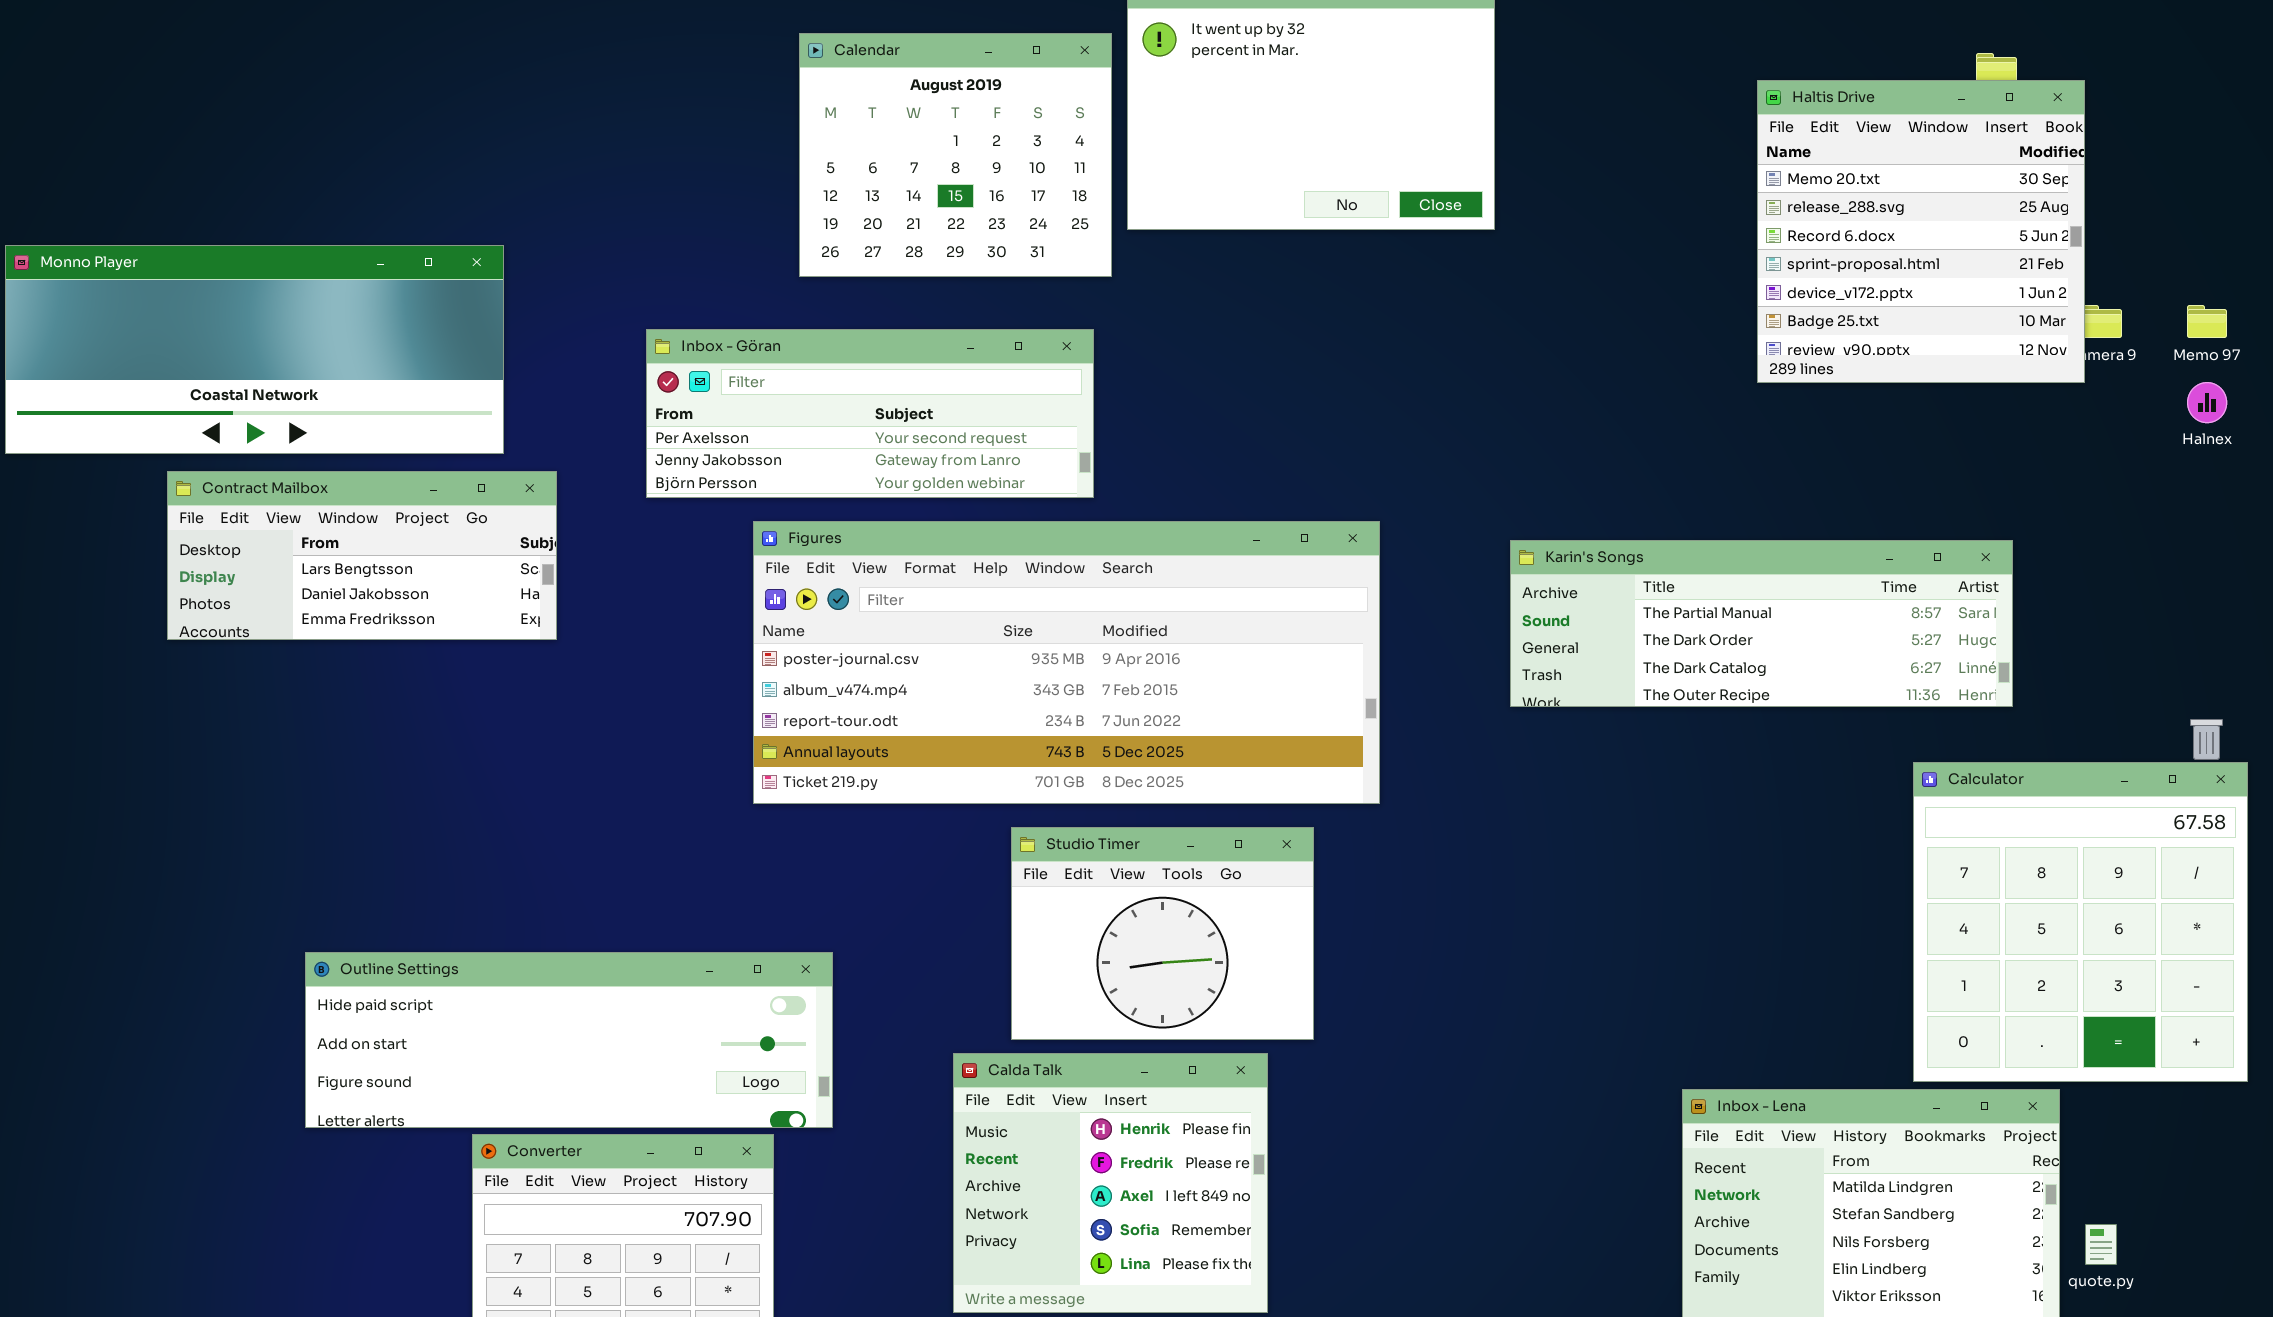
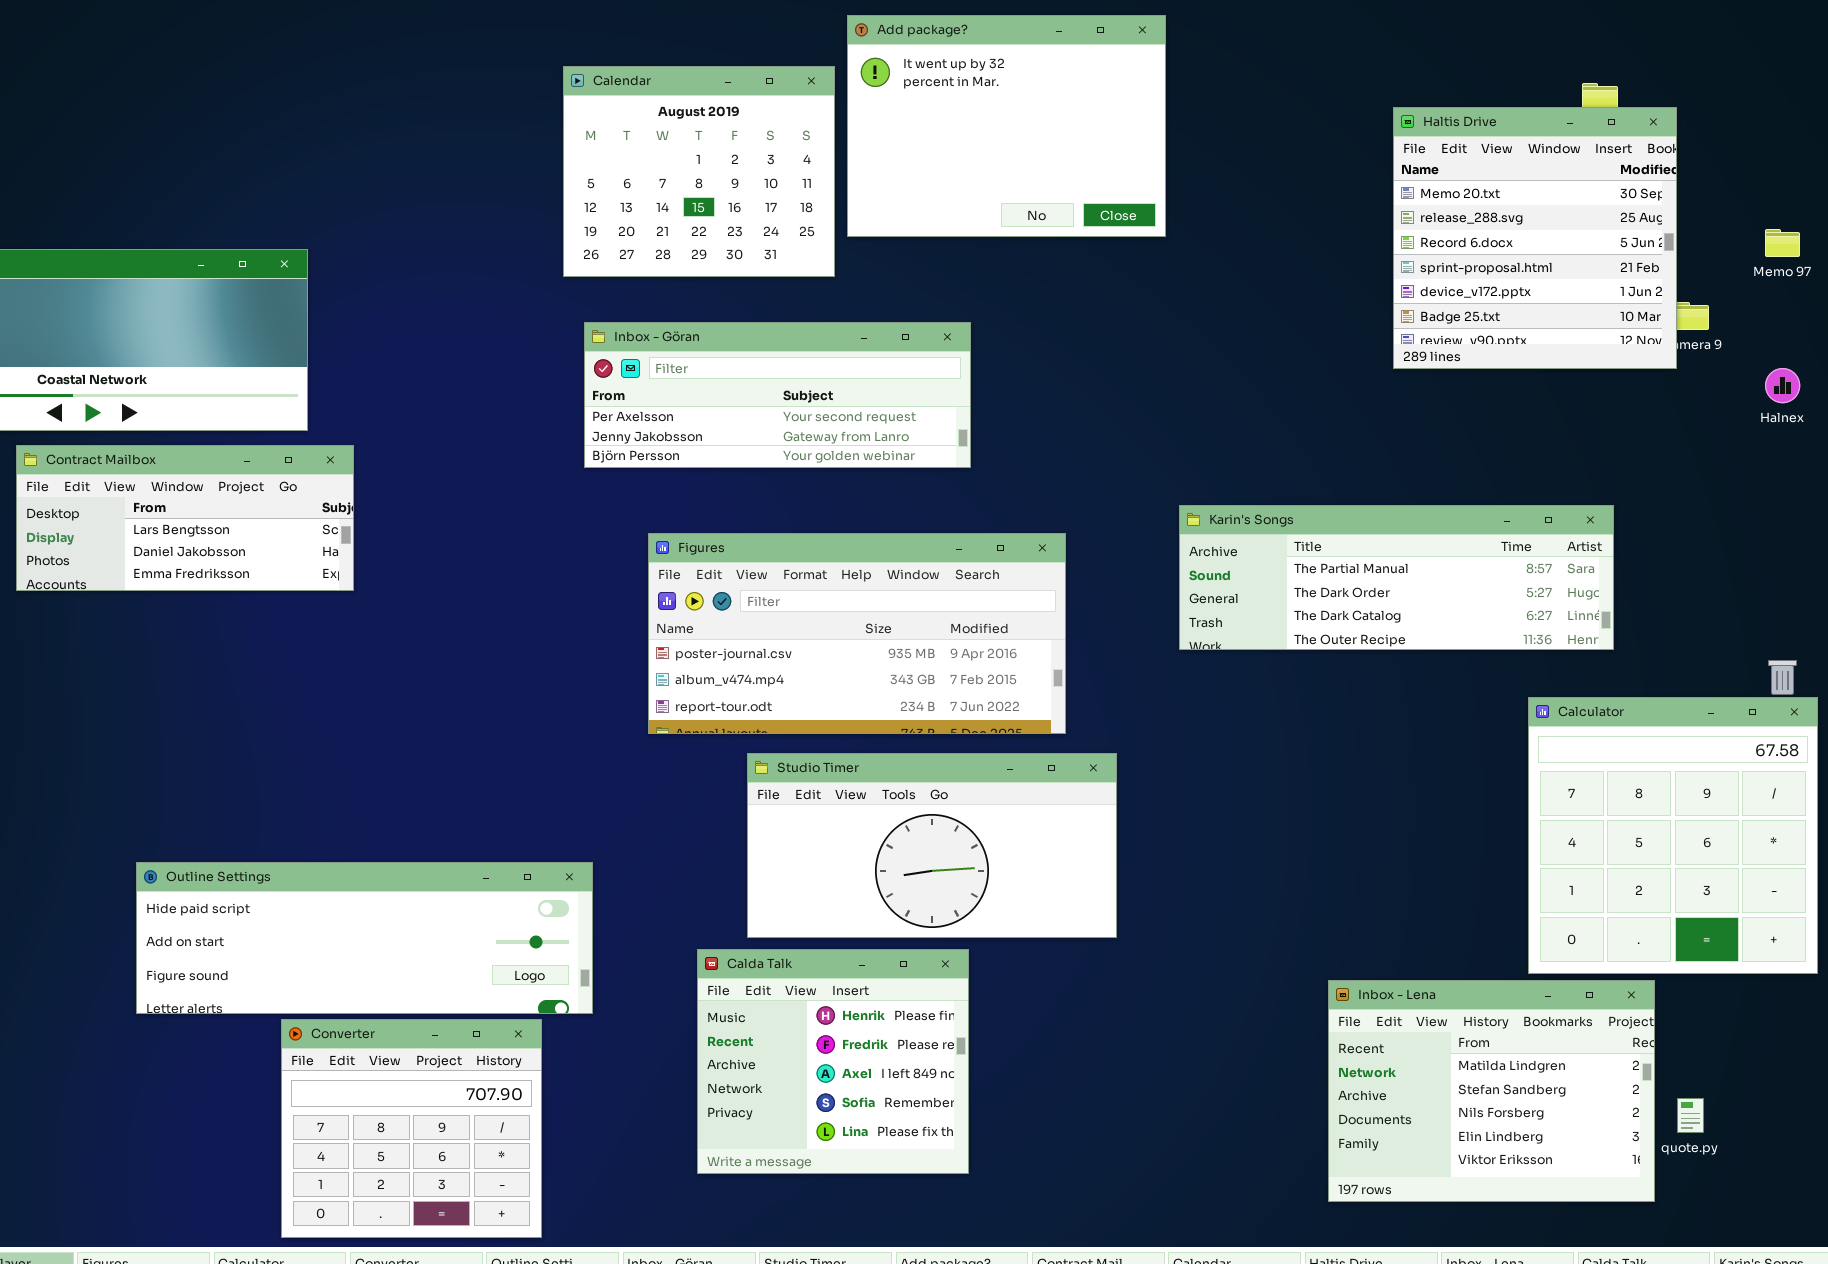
Memo 97: [2187,305,2227,338] -> [1765,229,1800,257], moved
Inbox - Göran: [646,329,1094,498] -> [584,322,971,468], moved
Figures: [753,521,1380,804] -> [648,533,1066,734], resized
Studio Timer: [1011,827,1314,1040] -> [747,753,1117,938], resized

